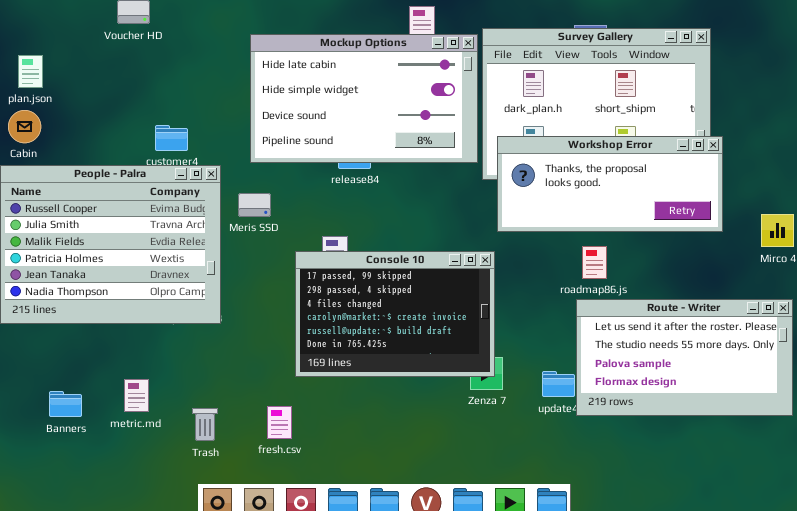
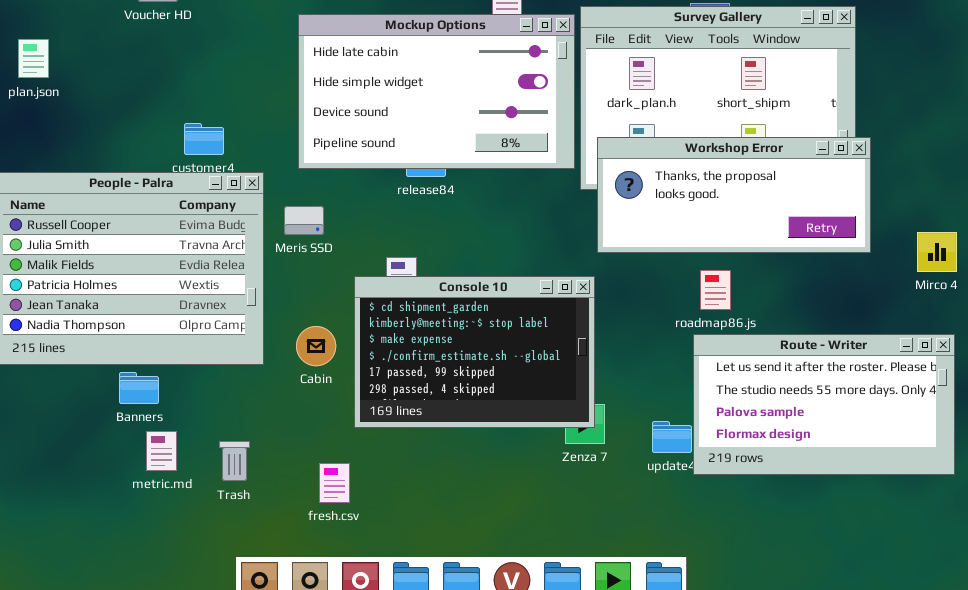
Cabin: [8,110,41,143] -> [296,326,336,366], moved
Console 10: [295,251,495,377] -> [354,276,595,428], scrolled up 4 rows
Banners: [49,391,82,417] -> [119,372,159,404], moved
Trash: [192,408,218,441] -> [219,441,250,481], moved

